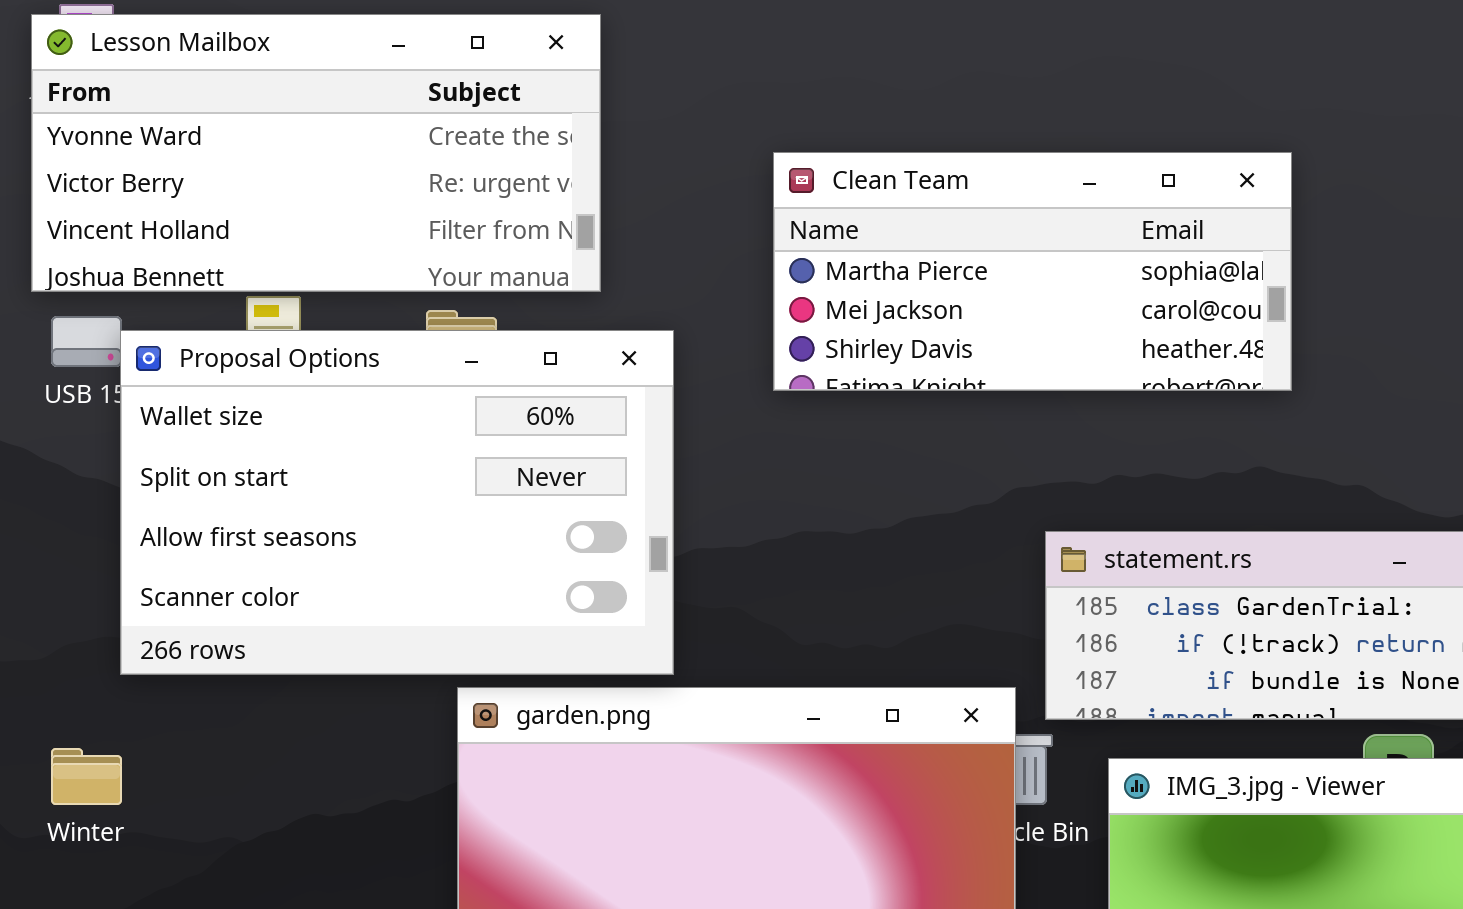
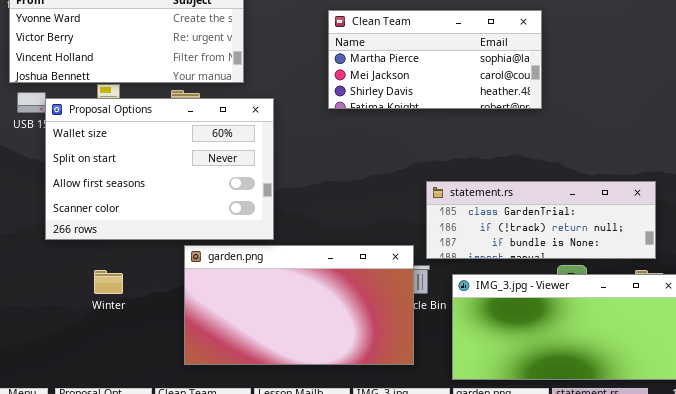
Clean Team: [773,152,1292,391] -> [328,10,542,109], moved
Winter: [51,748,122,805] -> [94,270,123,294], moved

